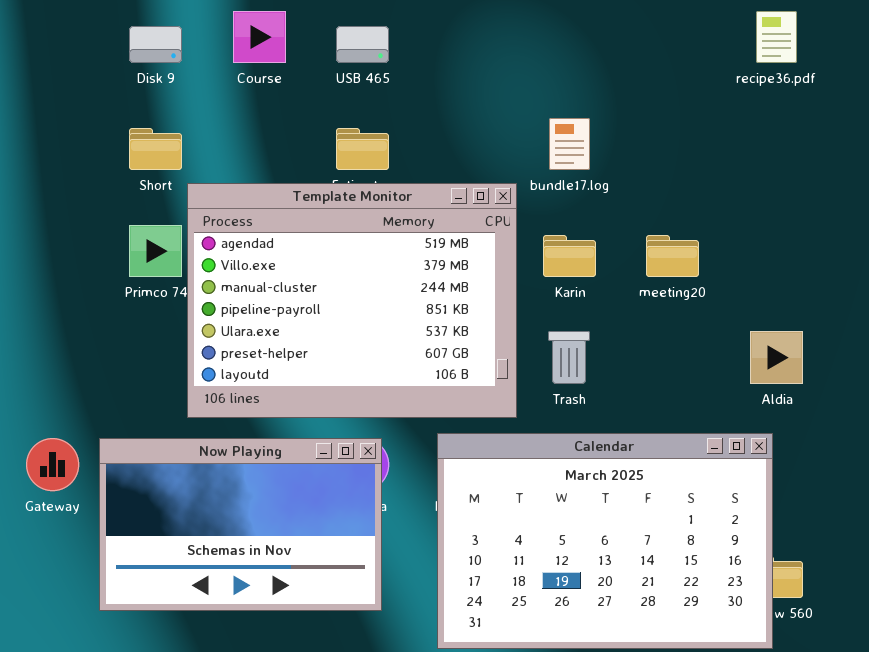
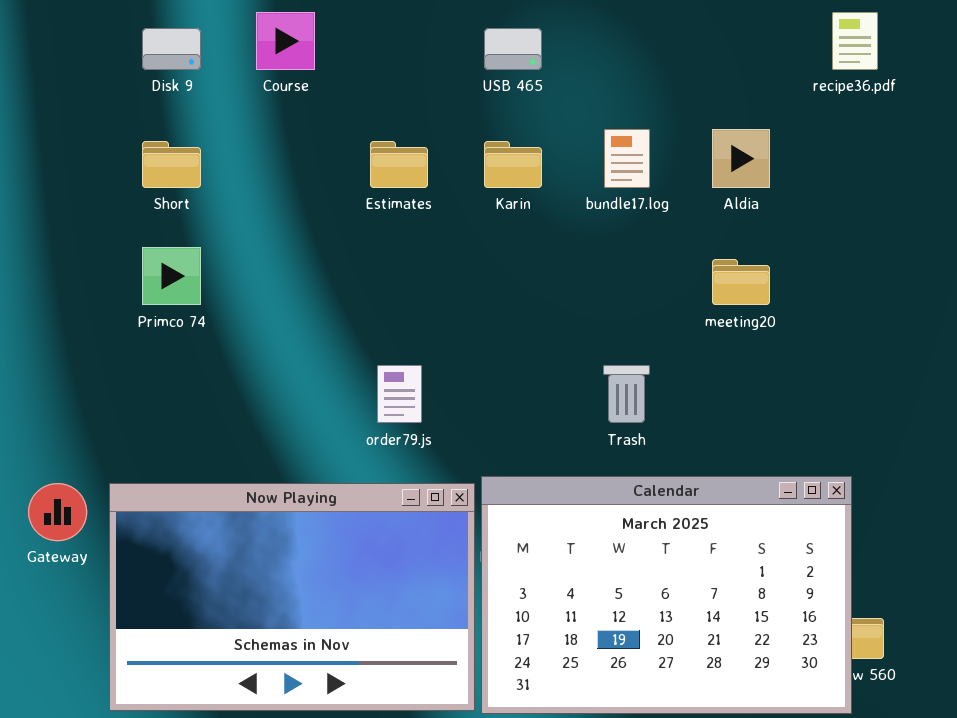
USB 465: [336,26,389,63] -> [484,28,542,70], moved
Template Monitor: [187,183,517,418] -> none, closed
Karin: [543,235,596,277] -> [484,141,542,188], moved
Aldia: [750,331,803,384] -> [712,129,770,188], moved
Now Playing: [99,438,382,611] -> [109,483,475,711], resized

